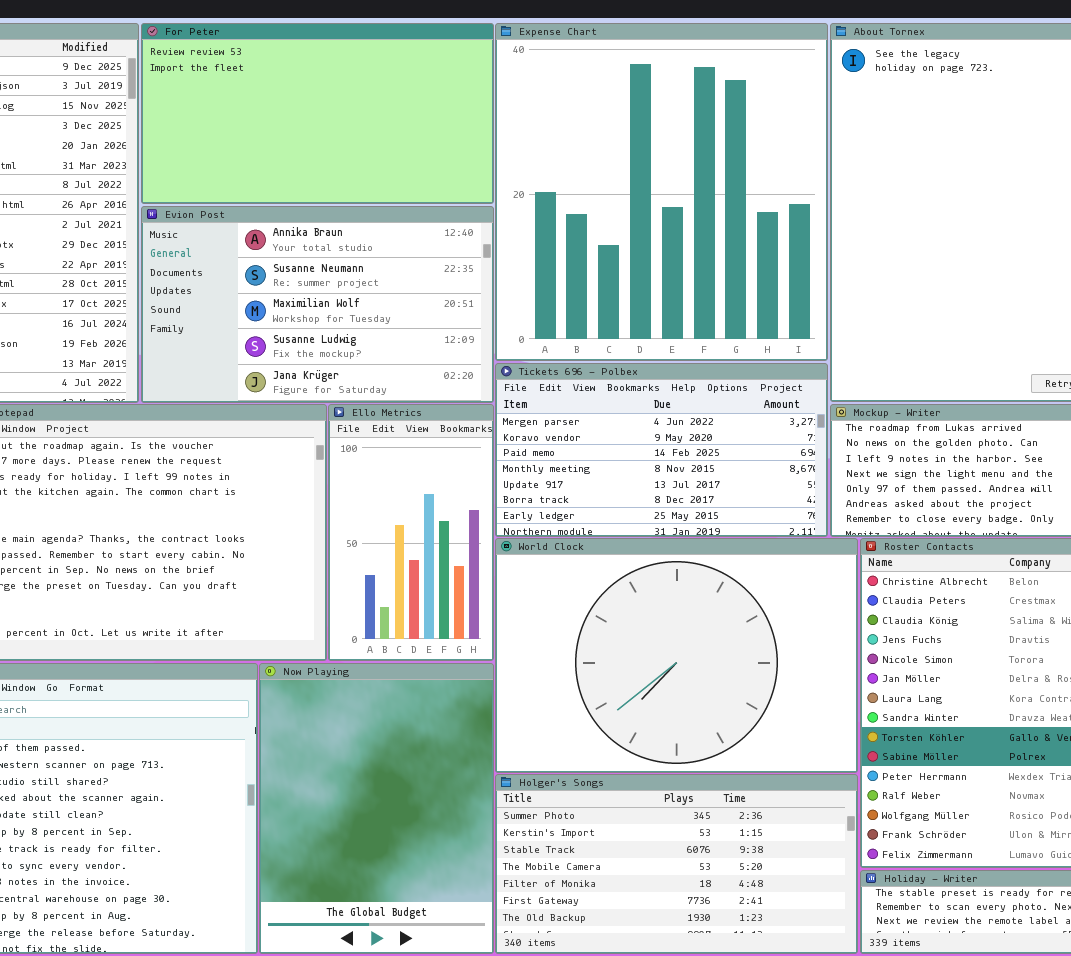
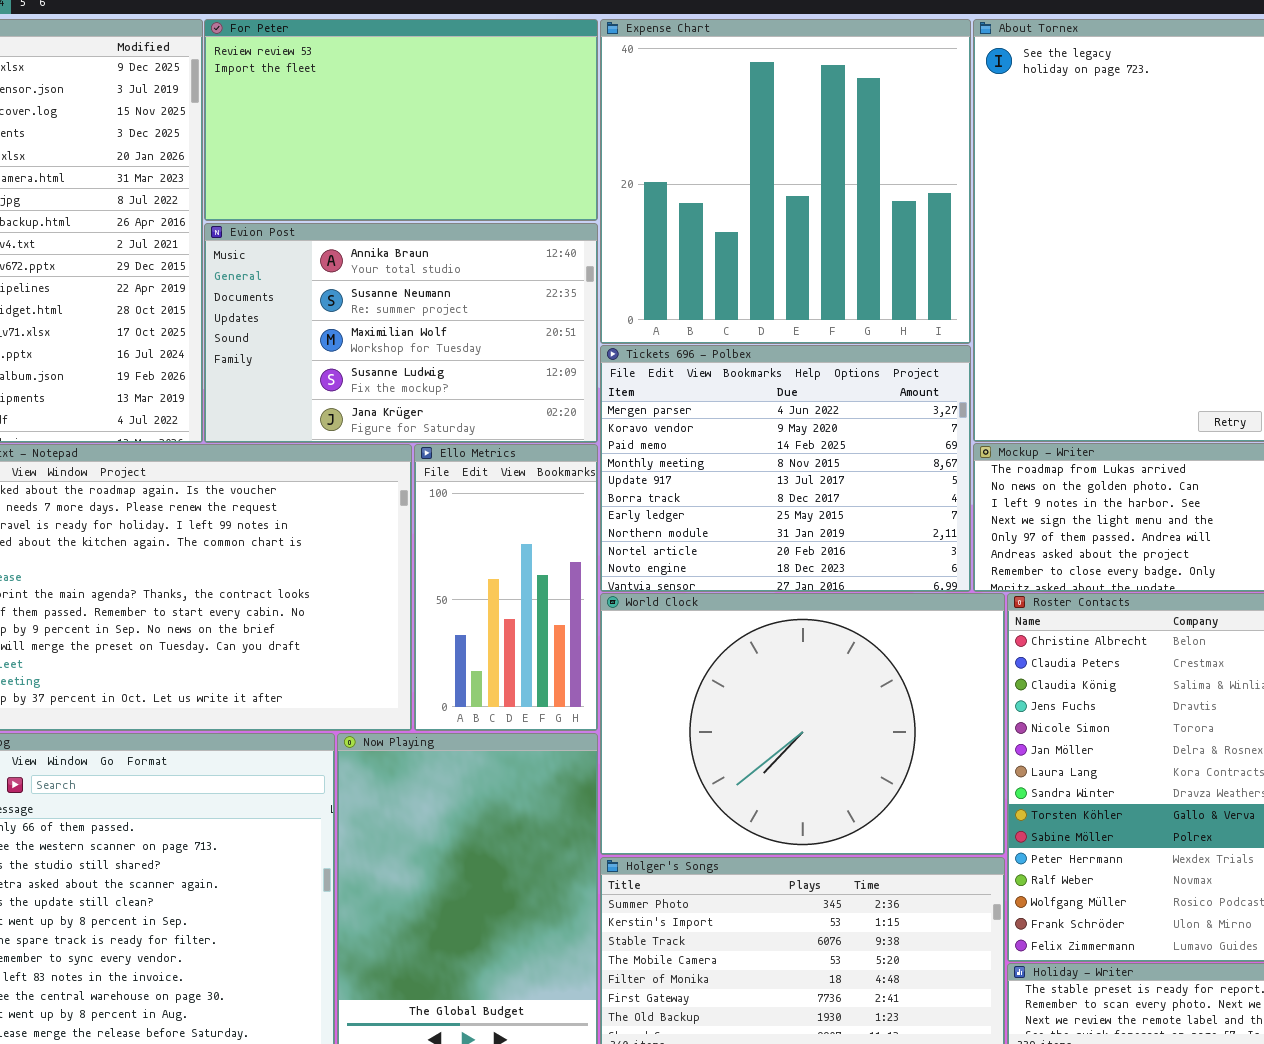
Expense Chart: [495,23,828,361] -> [600,19,971,344], resized
Tickets 696 - Polbex: [495,363,828,537] -> [600,345,971,592], resized

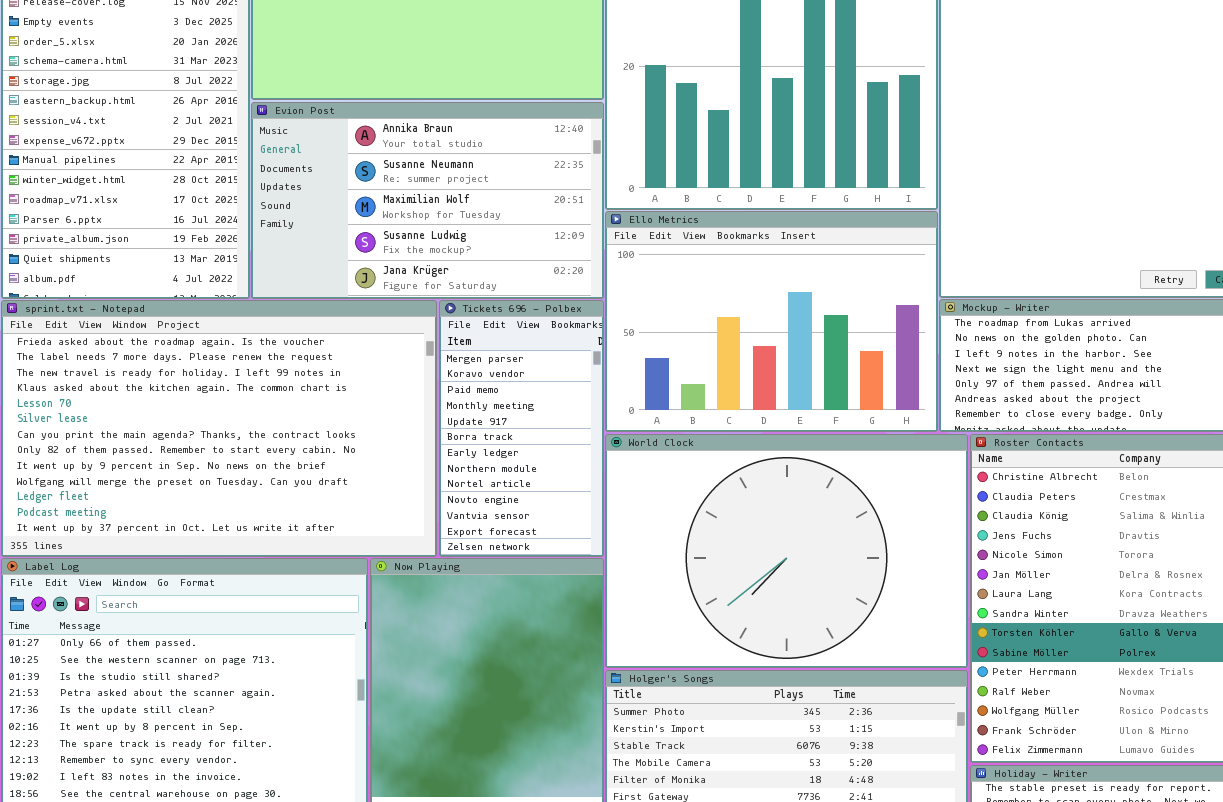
Tickets 696 - Polbex: [600,345,971,592] -> [439,300,604,557], moved, resized
Ello Metrics: [414,444,598,731] -> [605,211,938,432], moved, resized

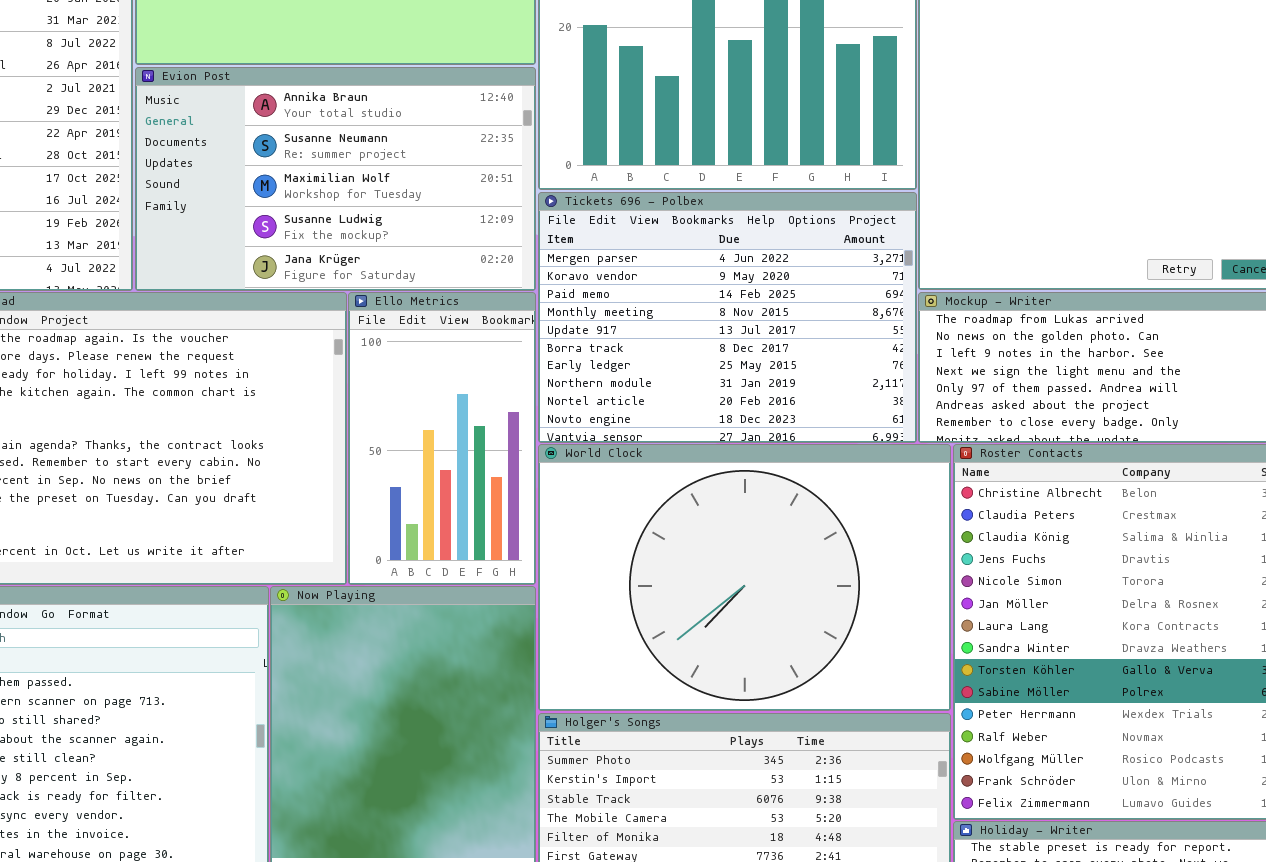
Ello Metrics: [605,211,938,432] -> [348,292,536,585], moved, resized
Tickets 696 - Polbex: [439,300,604,557] -> [538,192,917,443], moved, resized

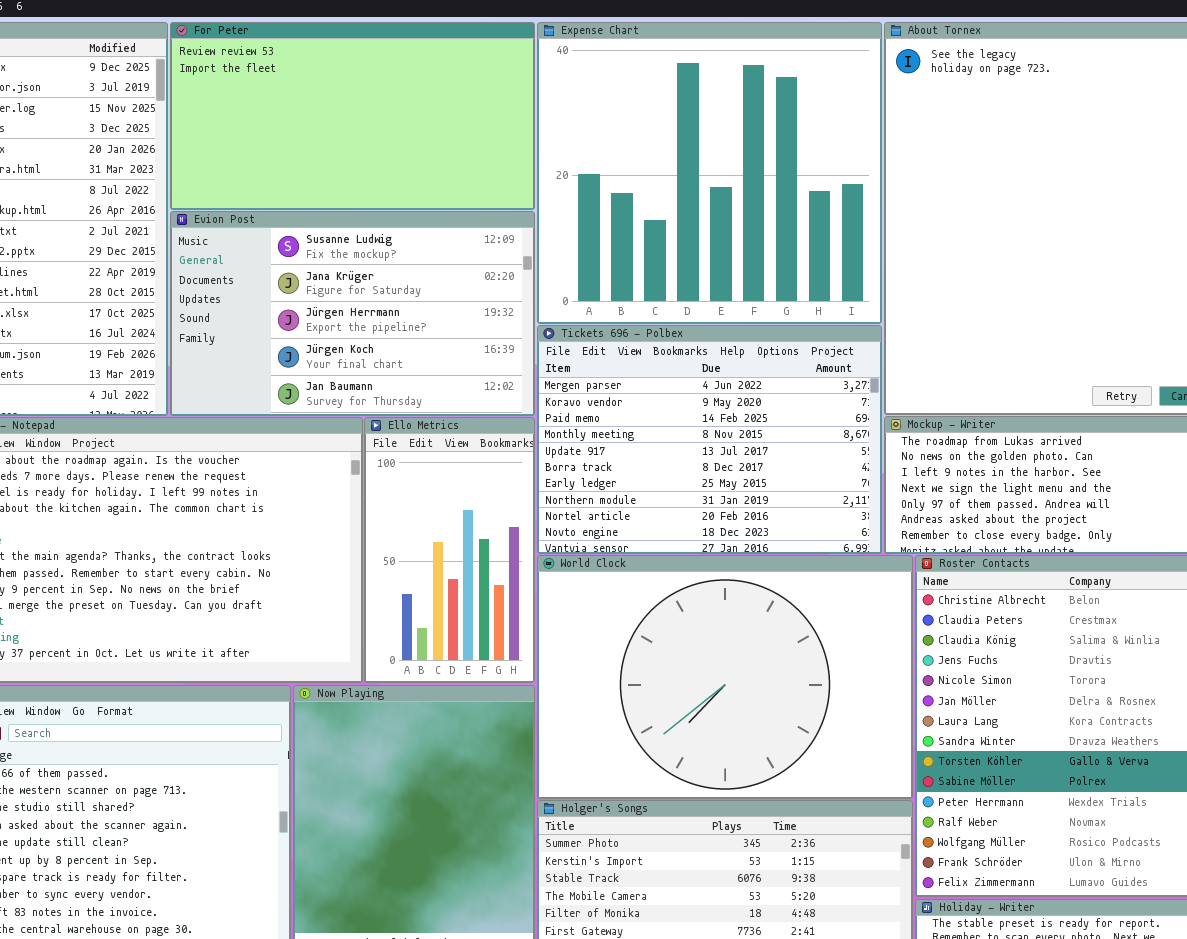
Evion Post: [135,67,536,291] -> [170,211,535,416], scrolled down 3 rows

